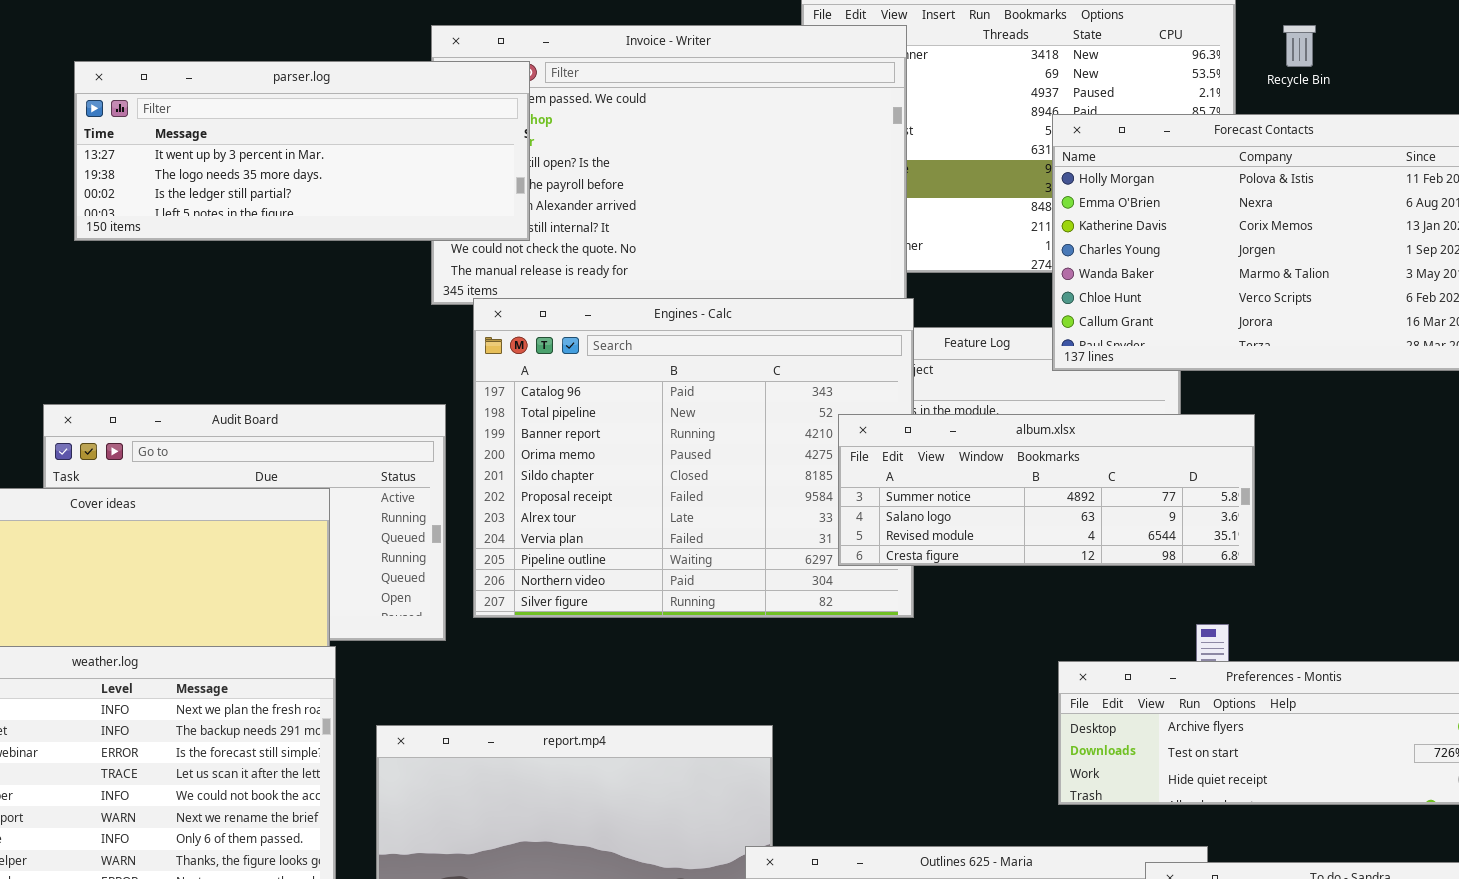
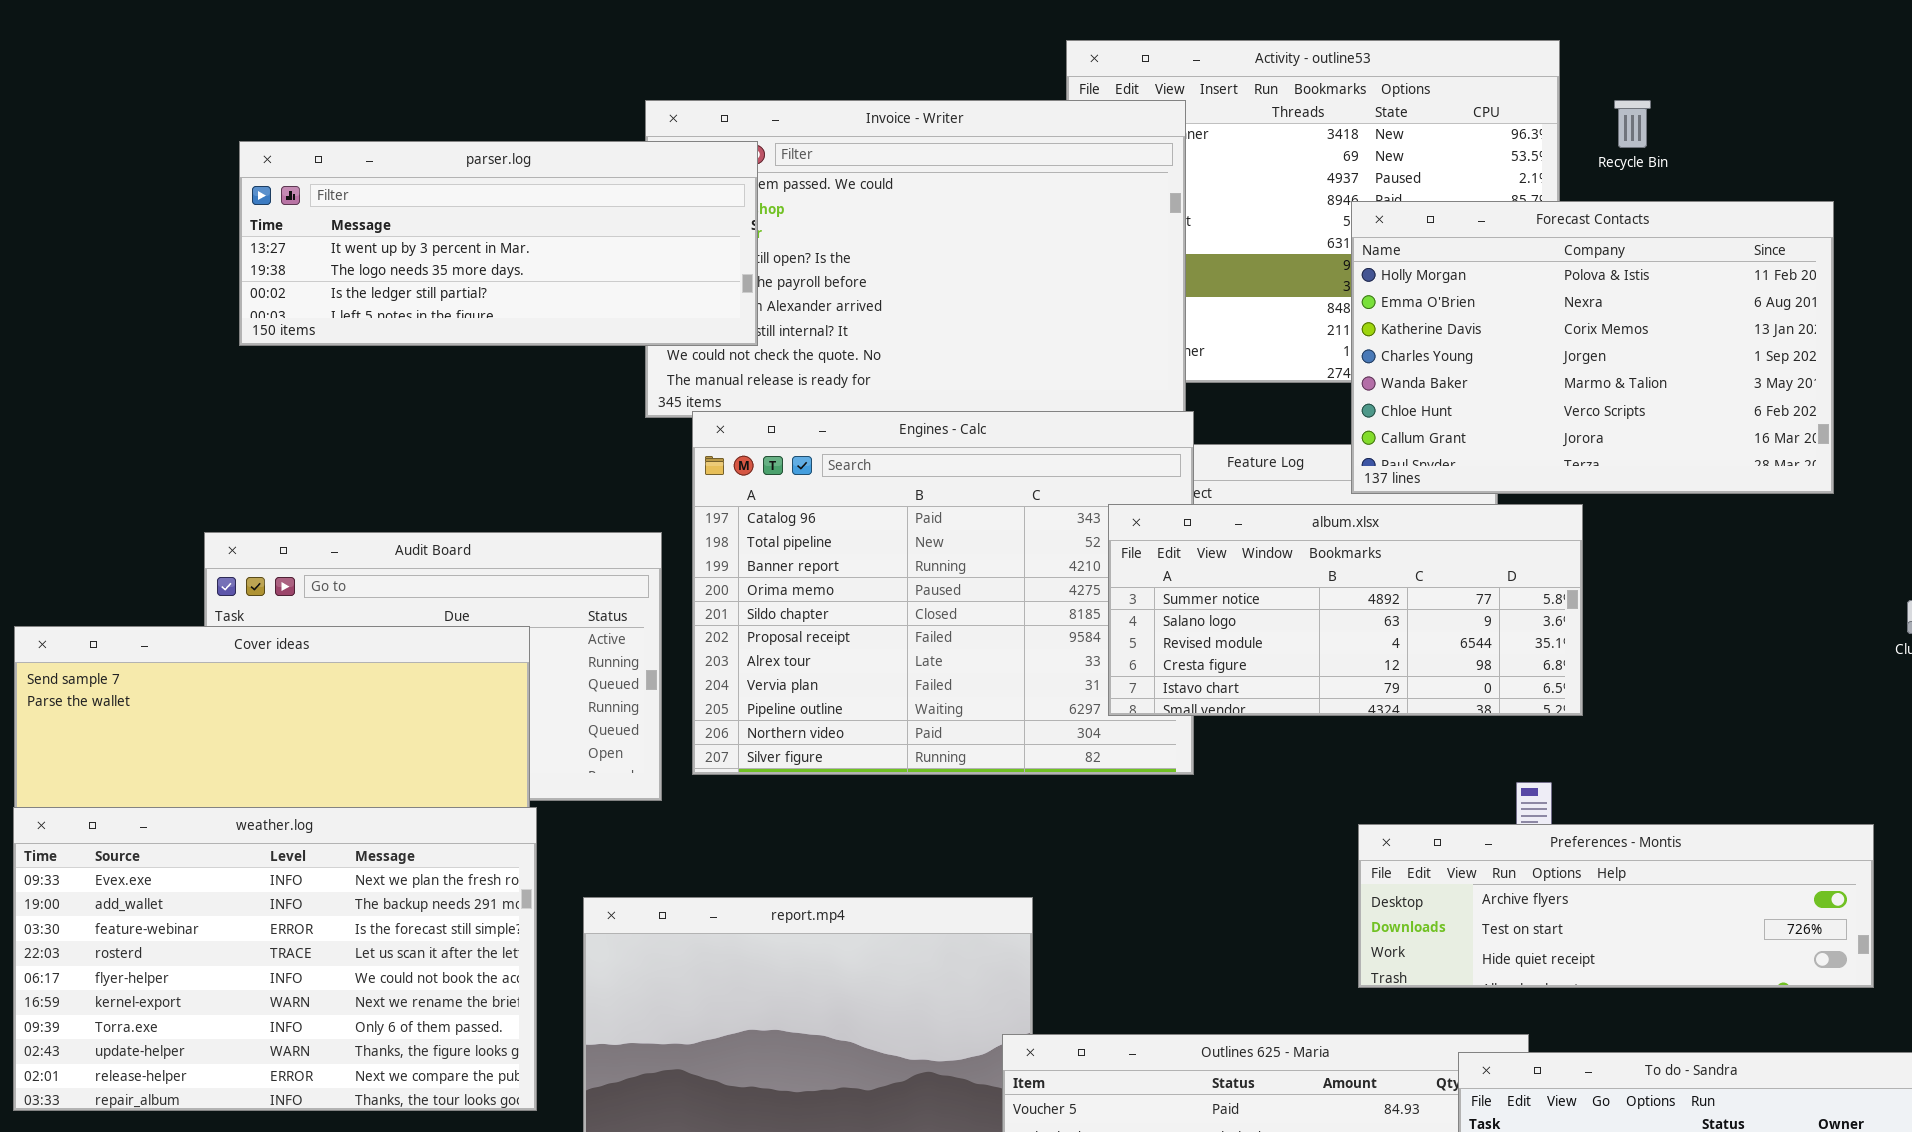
album.xlsx: [838,414,1255,566] -> [1108,504,1583,716], resized

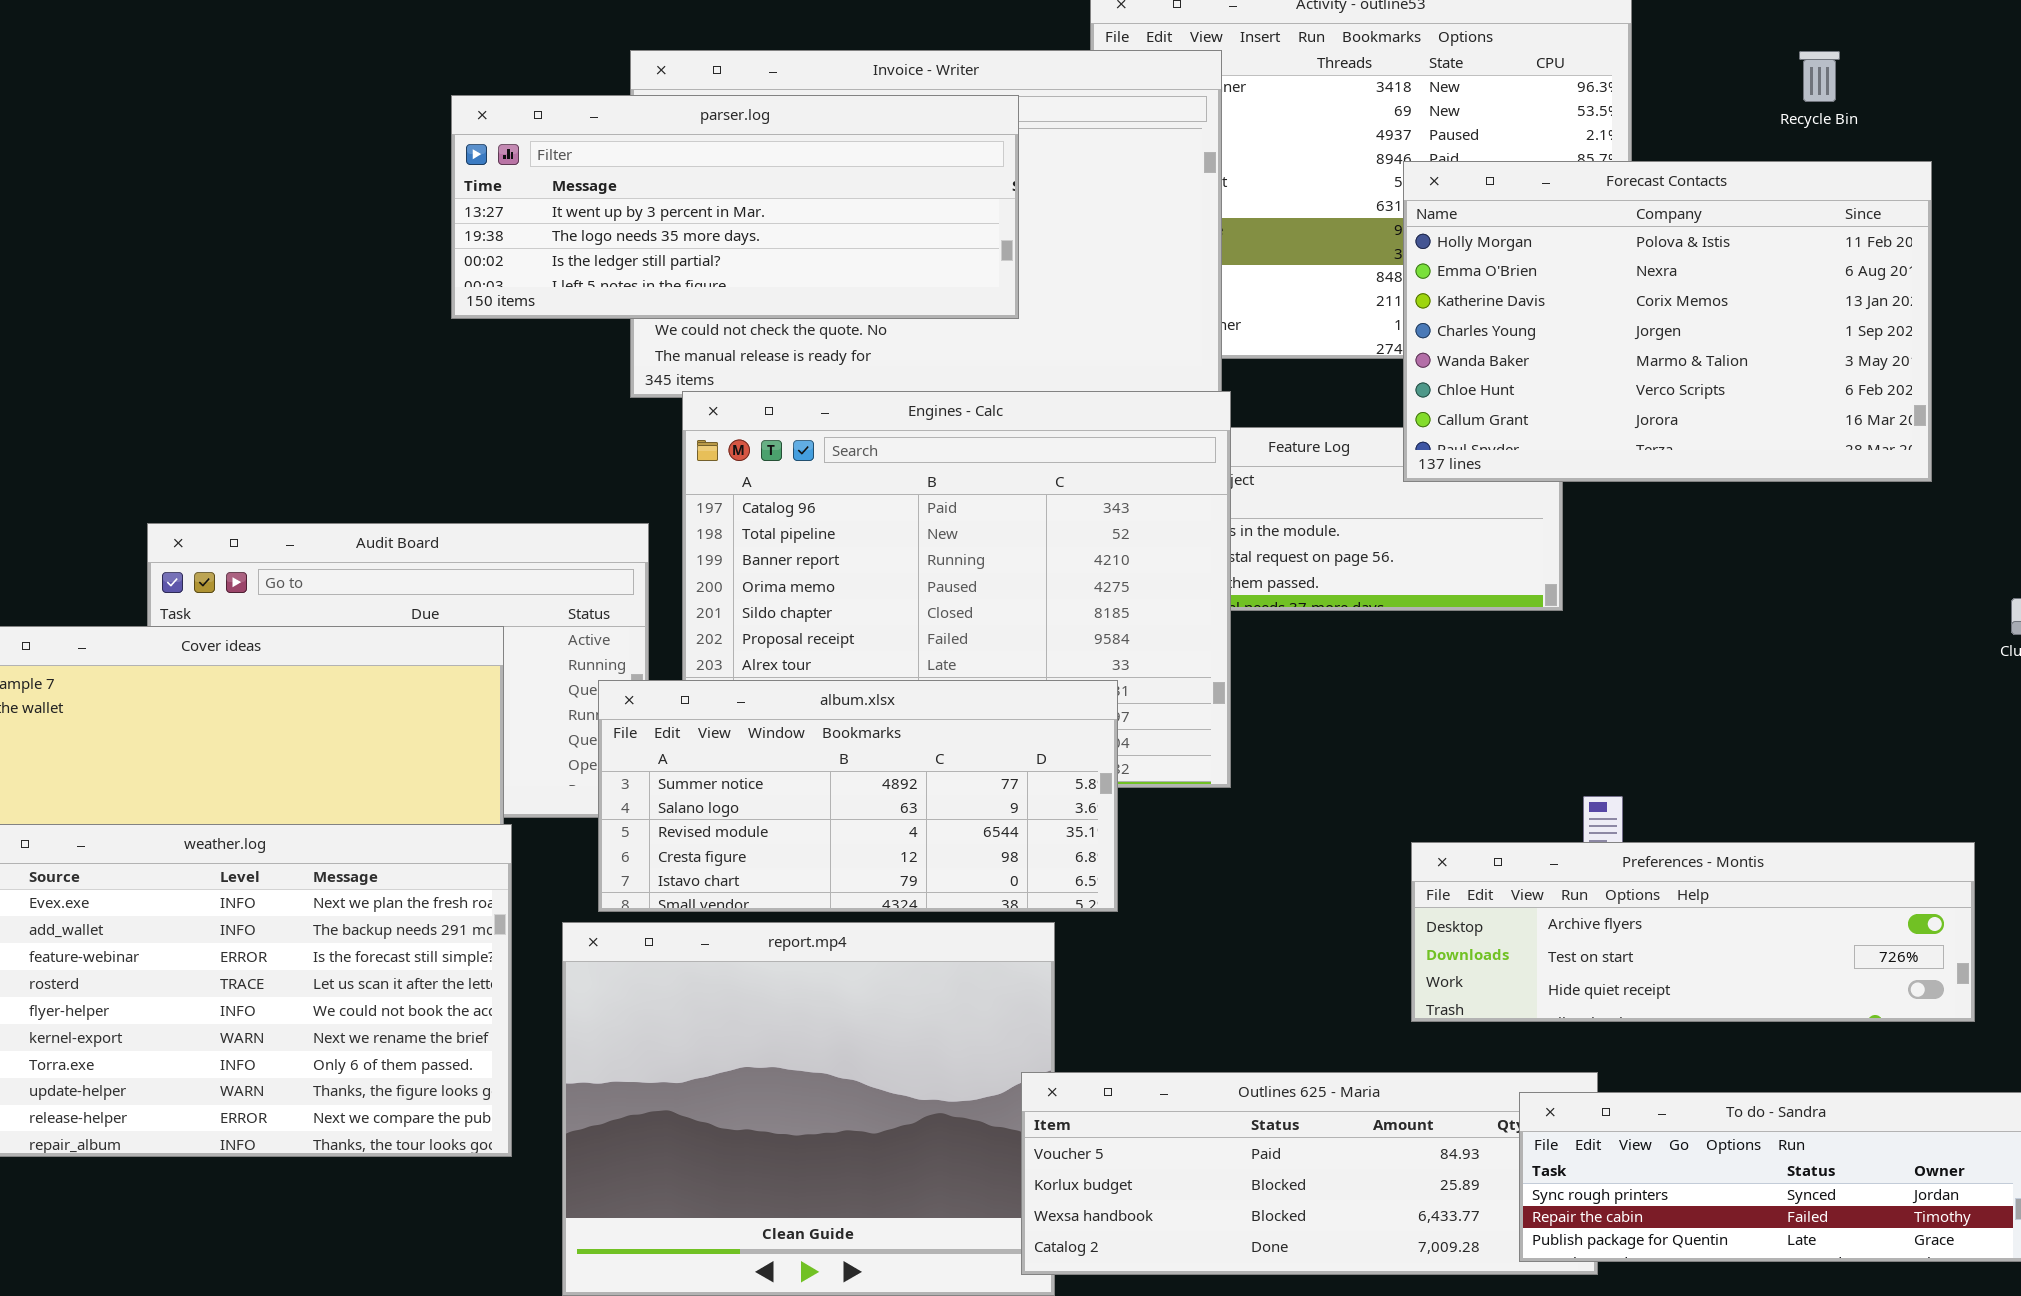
Recycle Bin: [1614,100,1651,148] -> [1799,51,1840,102], moved
parser.log: [239,141,758,346] -> [451,95,1019,319], moved
album.xlsx: [1108,504,1583,716] -> [598,680,1118,912], moved

